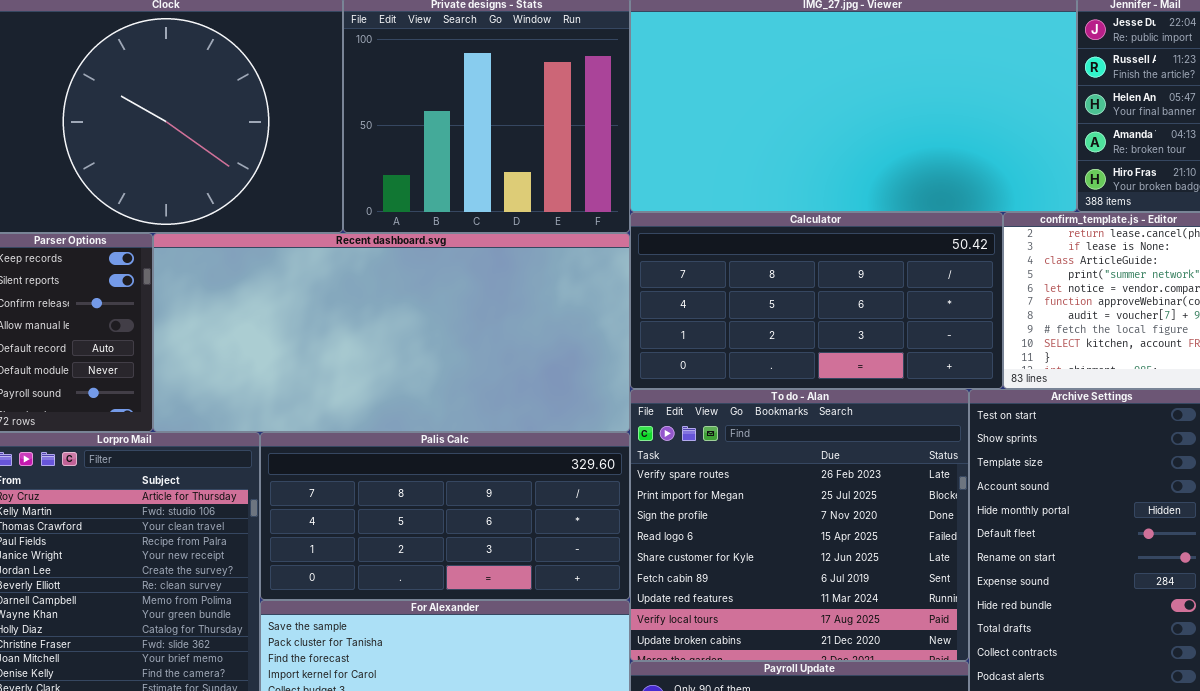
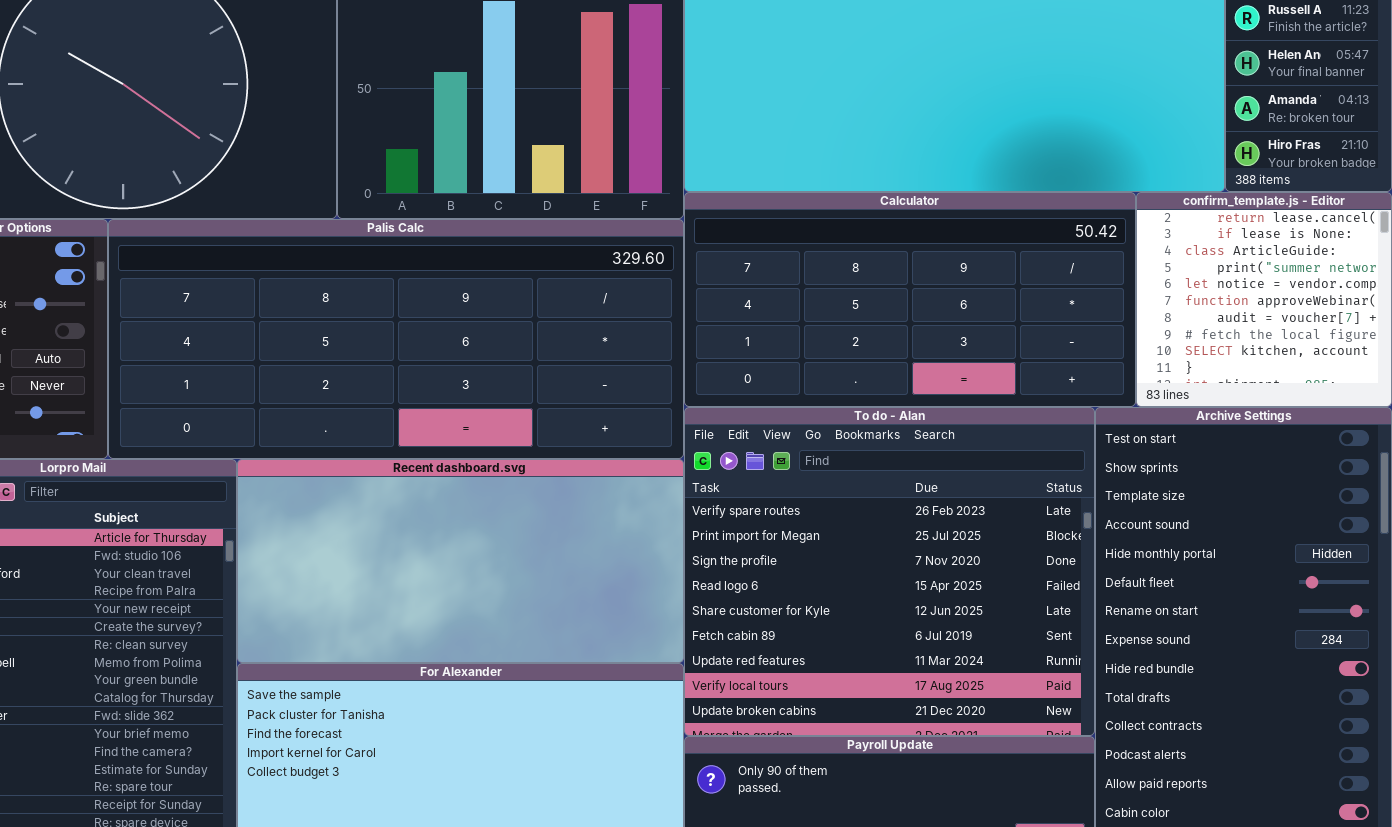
Recent dashboard.svg: [153,233,630,432] -> [237,459,684,663], moved, resized
Palis Calc: [260,432,630,600] -> [108,219,684,459], moved, resized

